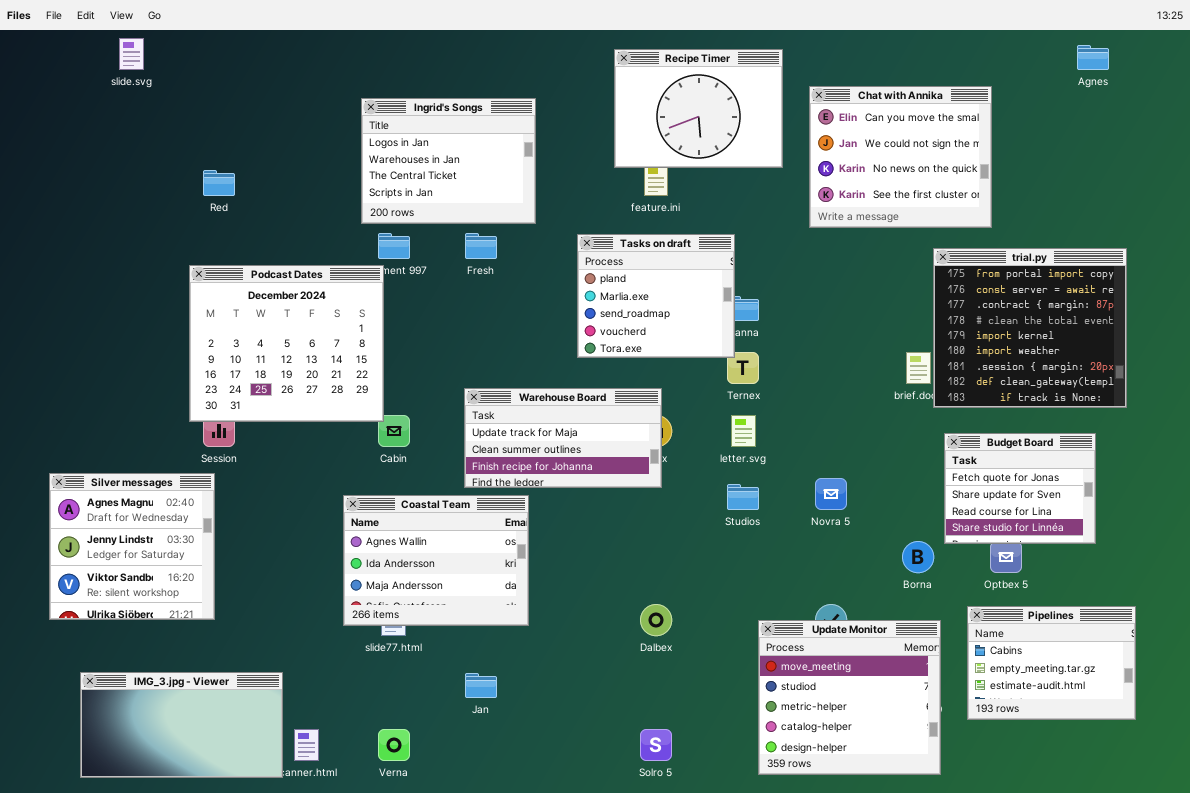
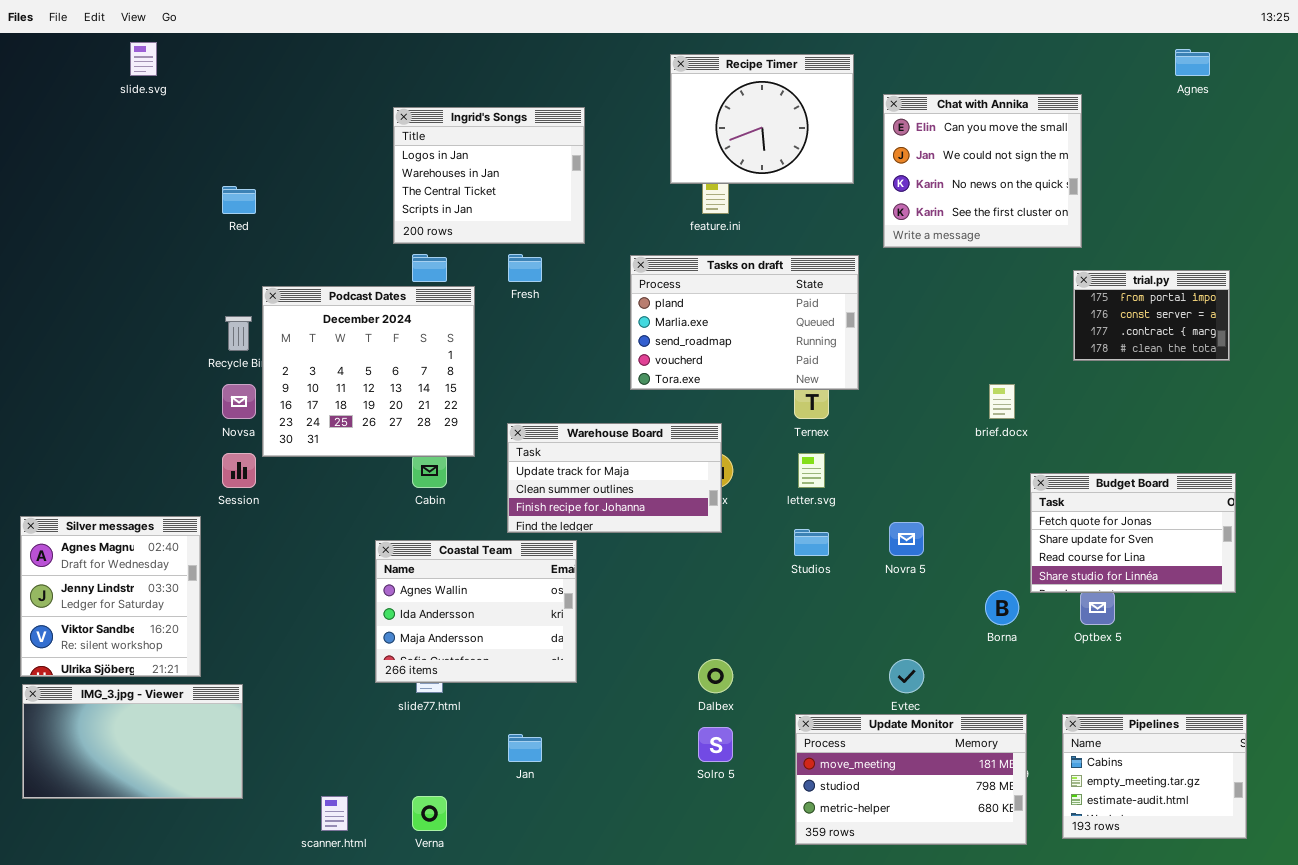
Tasks on draft: [577,234,735,358] -> [630,255,859,390], resized
trial.py: [933,248,1127,408] -> [1073,270,1230,361], resized
Podcast Dates: [189,265,384,422] -> [262,286,475,457], moved
Budget Board: [944,433,1096,544] -> [1030,473,1236,593], resized
Silver messages: [49,473,215,620] -> [20,516,201,677], moved
Pipelines: [967,606,1136,720] -> [1062,714,1247,839], moved
Update Monitor: [758,620,941,775] -> [795,714,1027,845], resized
IMG_3.jpg - Viewer: [80,672,283,778] -> [22,684,243,799], moved
Solro 5: [640,729,672,761] -> [698,727,733,762], moved

